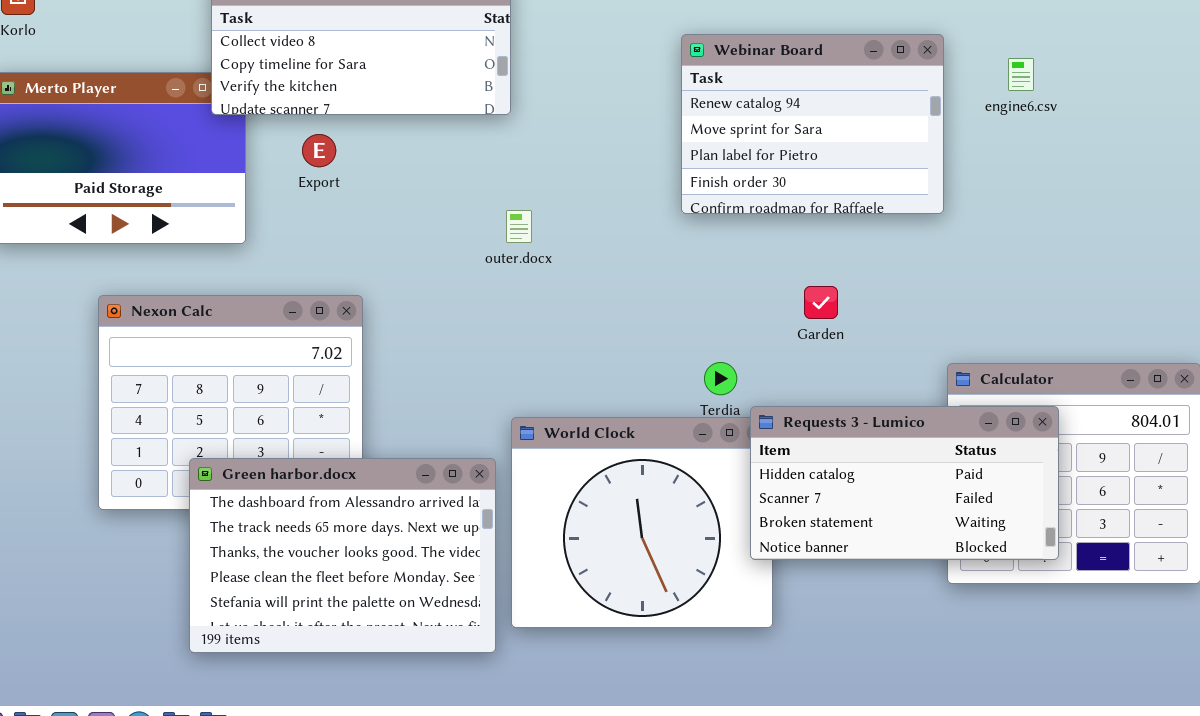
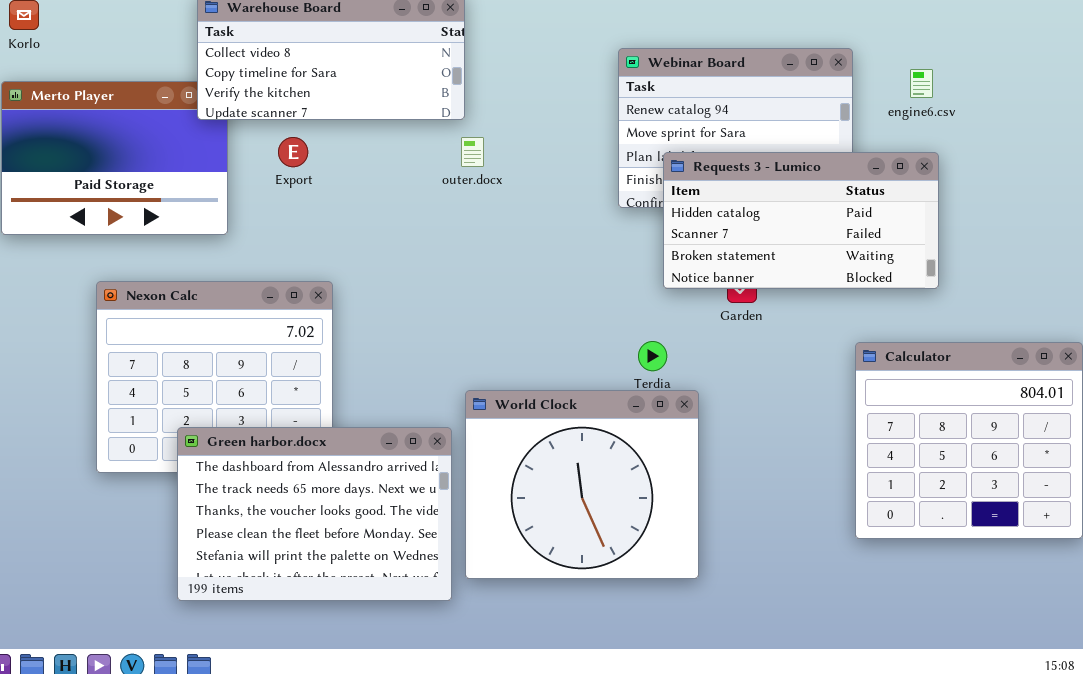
outer.docx: [506,210,532,243] -> [461,137,484,167], moved
Requests 3 - Lumico: [750,406,1059,560] -> [663,152,939,289], moved

